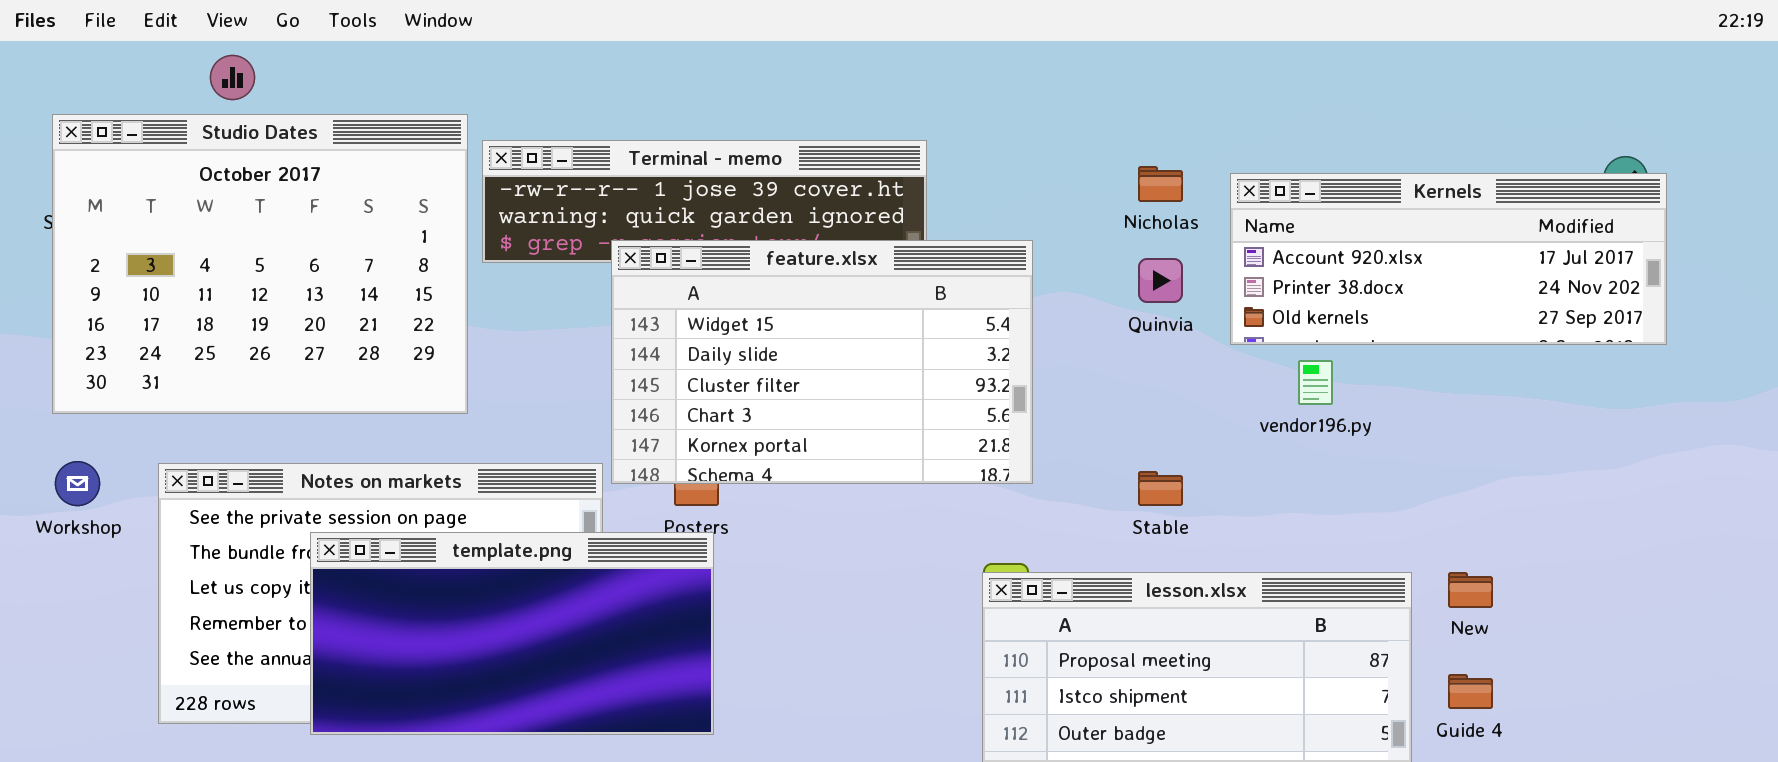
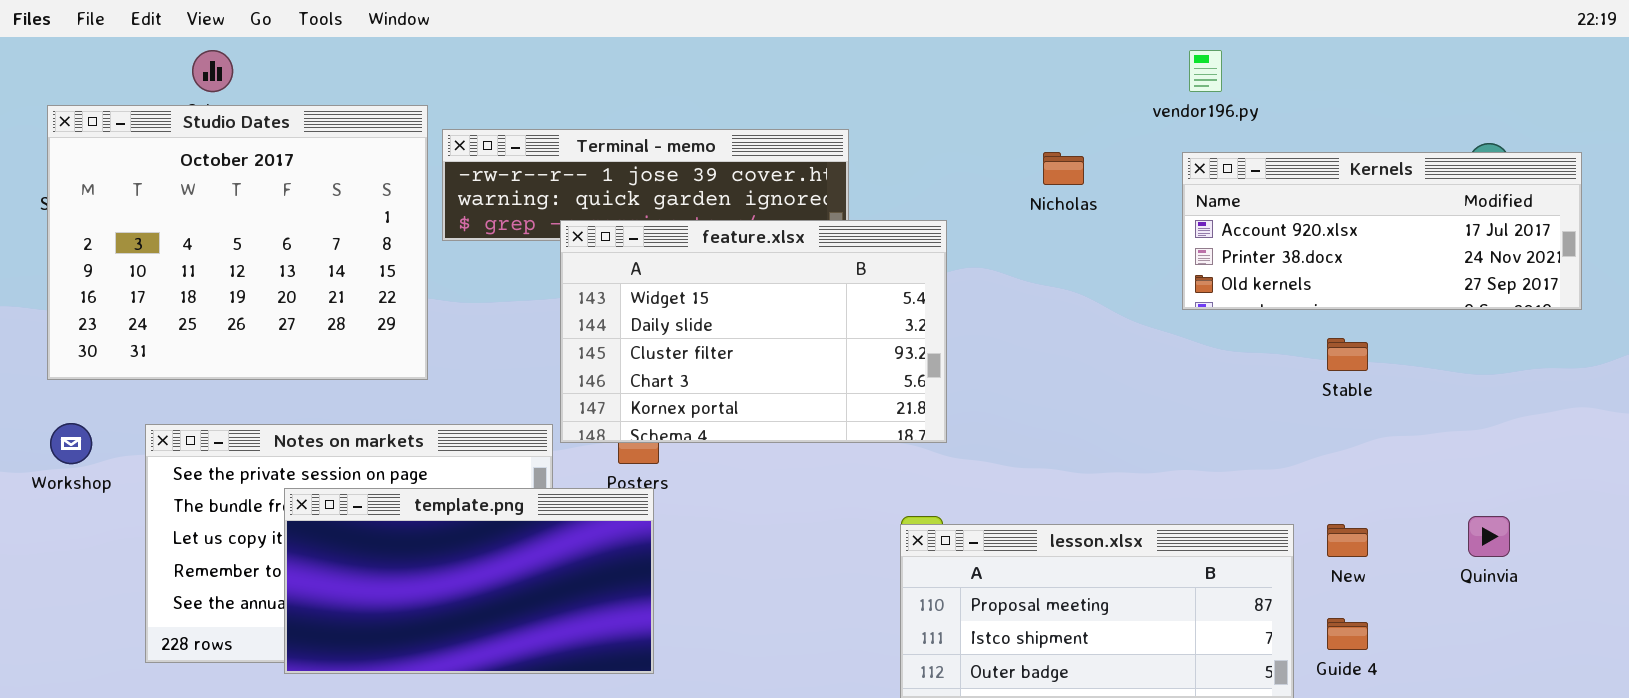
Kernels: [1230,173,1667,345] -> [1182,152,1582,310], moved
Quinvia: [1138,258,1183,303] -> [1468,516,1510,557], moved
vendor196.py: [1298,360,1333,405] -> [1189,50,1222,92], moved
Stable: [1138,471,1183,506] -> [1327,338,1368,371], moved

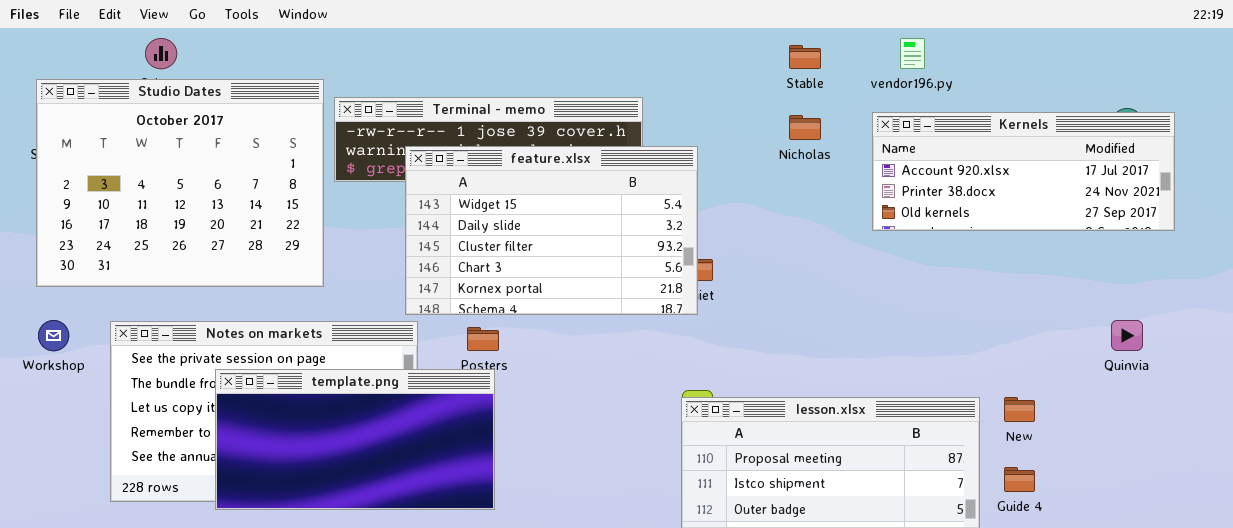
Kernels: [1182,152,1582,310] -> [872,112,1175,231], moved
feature.xlsx: [560,220,947,443] -> [405,146,698,315], moved
Stable: [1327,338,1368,371] -> [789,45,821,69], moved
Quinvia: [1468,516,1510,557] -> [1111,320,1143,351], moved

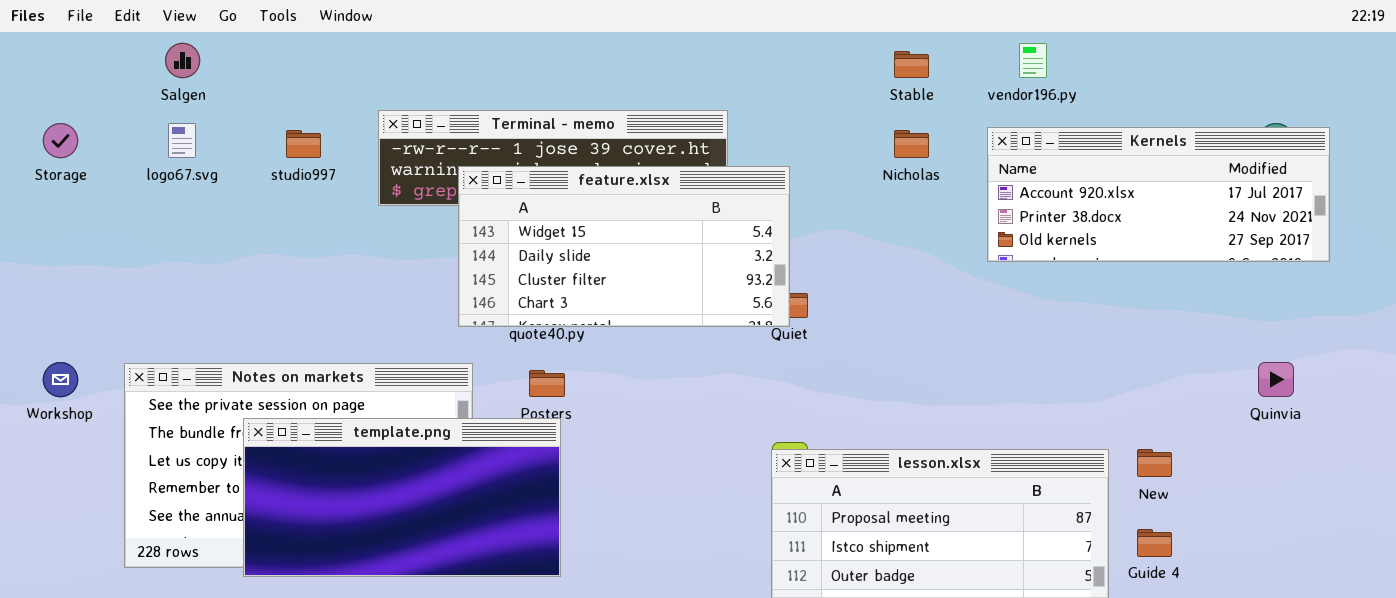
Studio Dates: [36,79,324,287] -> none, closed
feature.xlsx: [405,146,698,315] -> [458,166,790,327], resized

